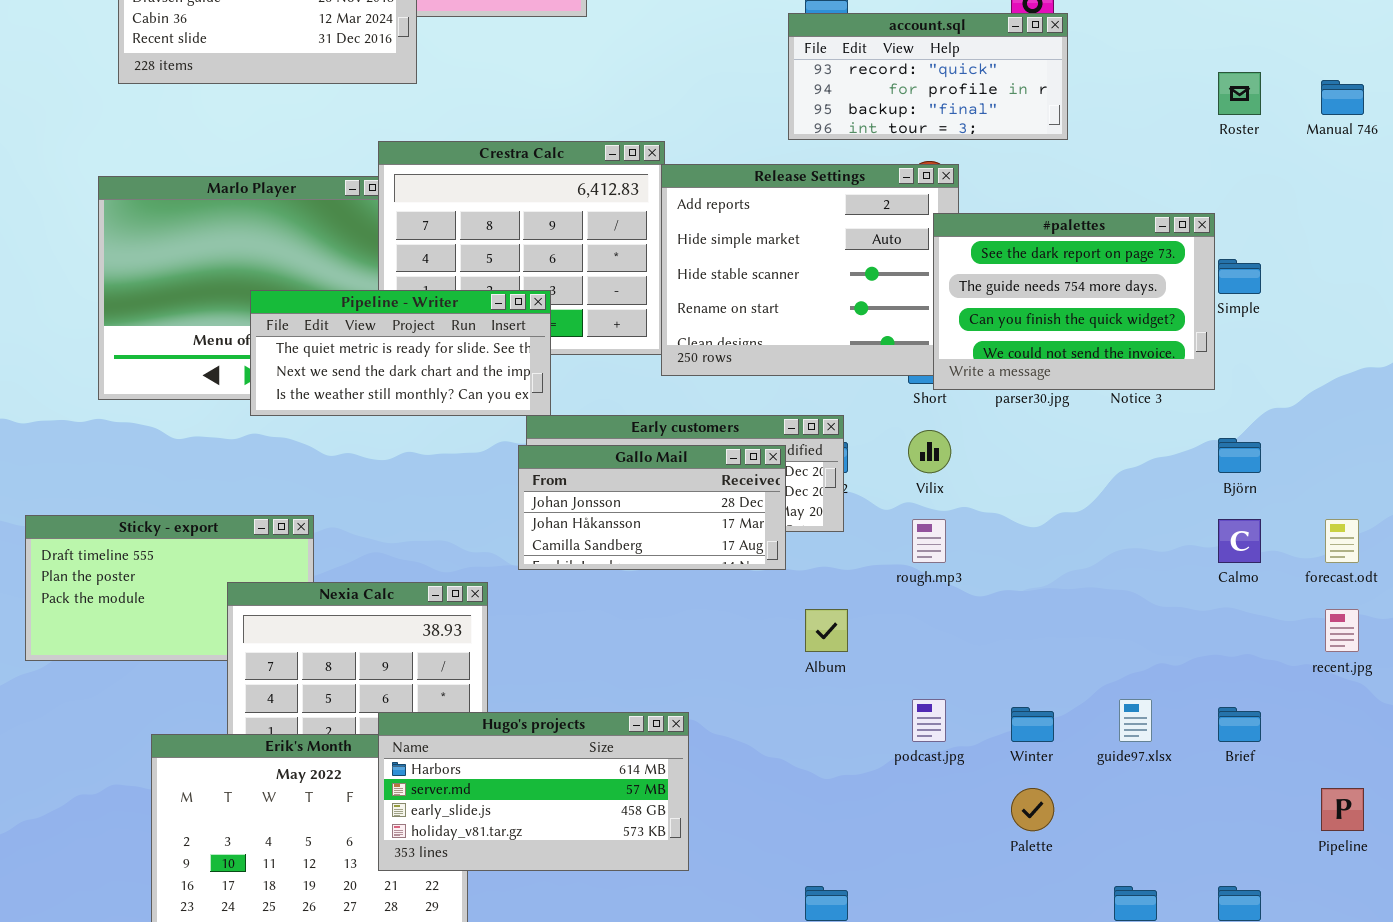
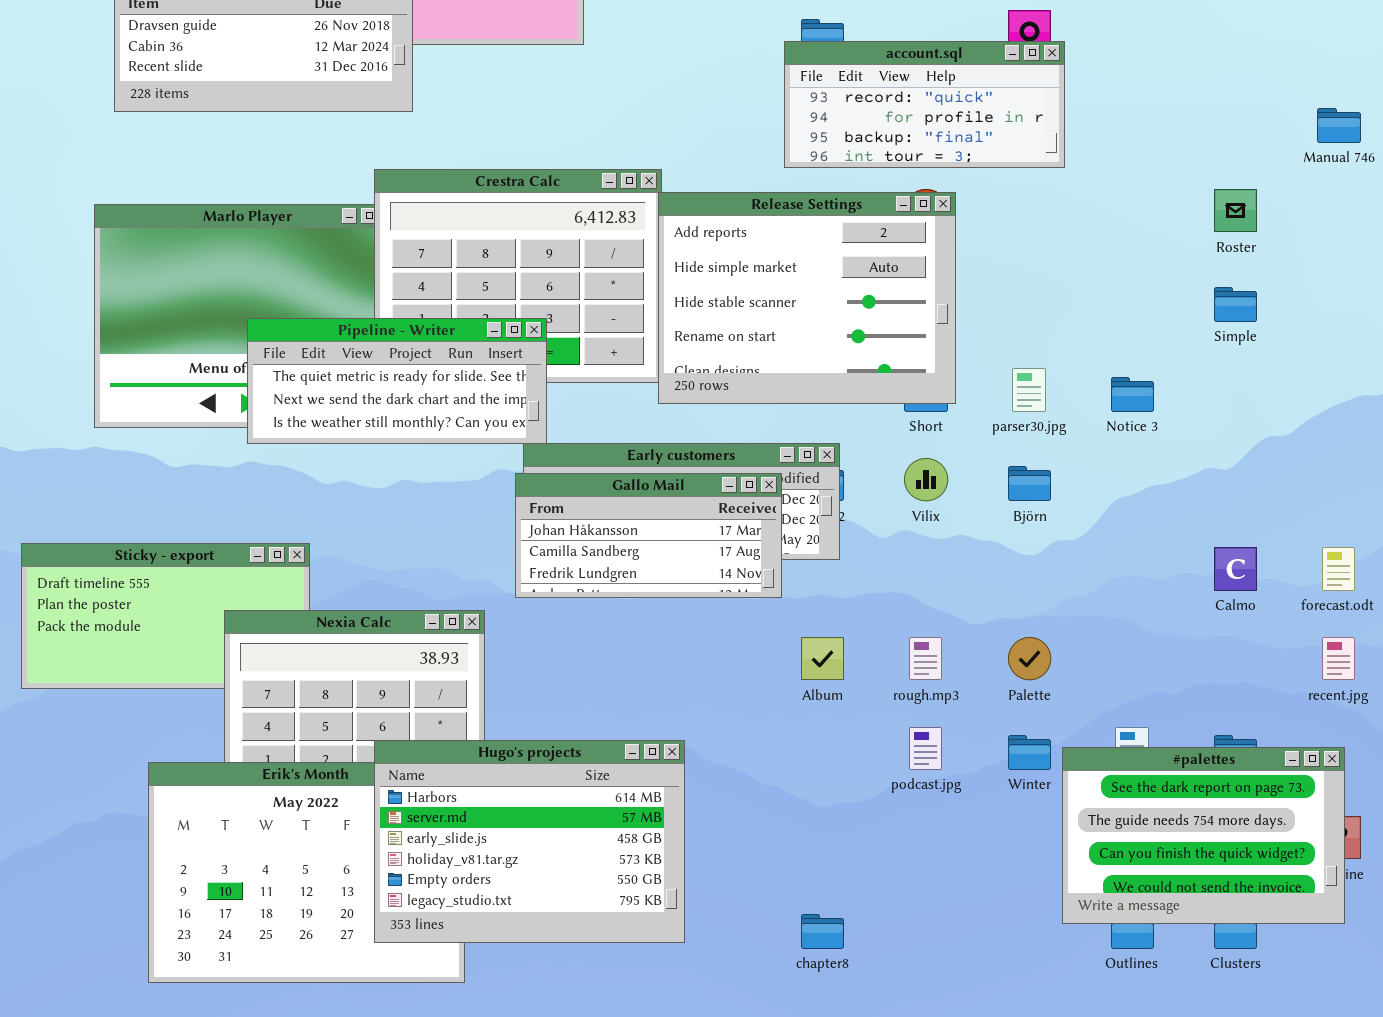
Roster: [1218,72,1261,115] -> [1214,189,1257,232], moved
#palettes: [933,213,1215,390] -> [1062,747,1345,924], moved
Björn: [1218,438,1261,473] -> [1008,466,1051,501], moved
Gallo Mail: [518,445,786,570] -> [515,473,782,598], scrolled down 1 row
rough.mp3: [912,519,946,563] -> [909,637,942,680], moved
Hugo's projects: [378,712,689,871] -> [374,740,685,943], resized
Palette: [1011,788,1054,831] -> [1008,637,1051,680], moved

